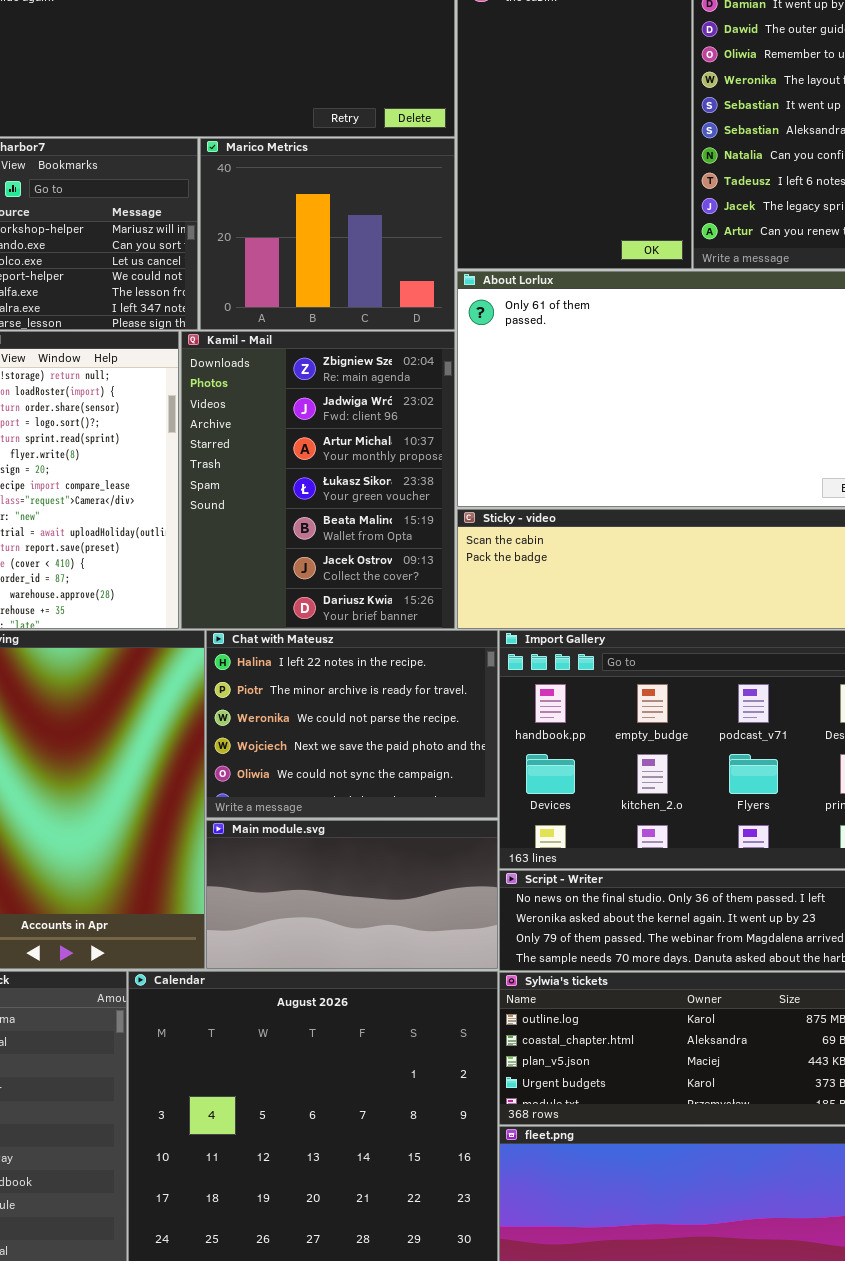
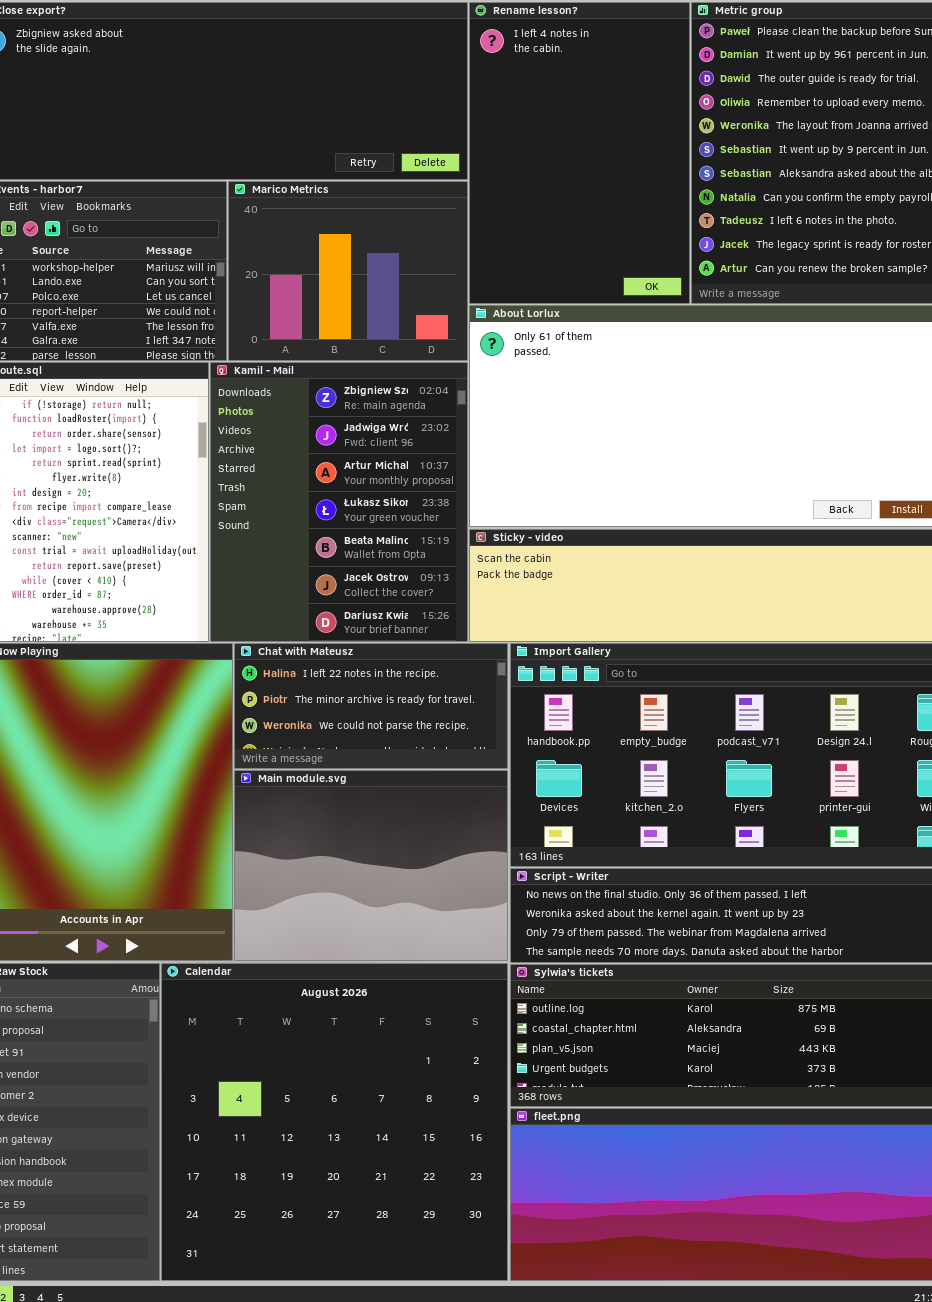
Chat with Mateusz: [206,630,498,818] -> [234,643,508,769], resized
Main module.svg: [206,820,498,969] -> [234,770,508,961], resized

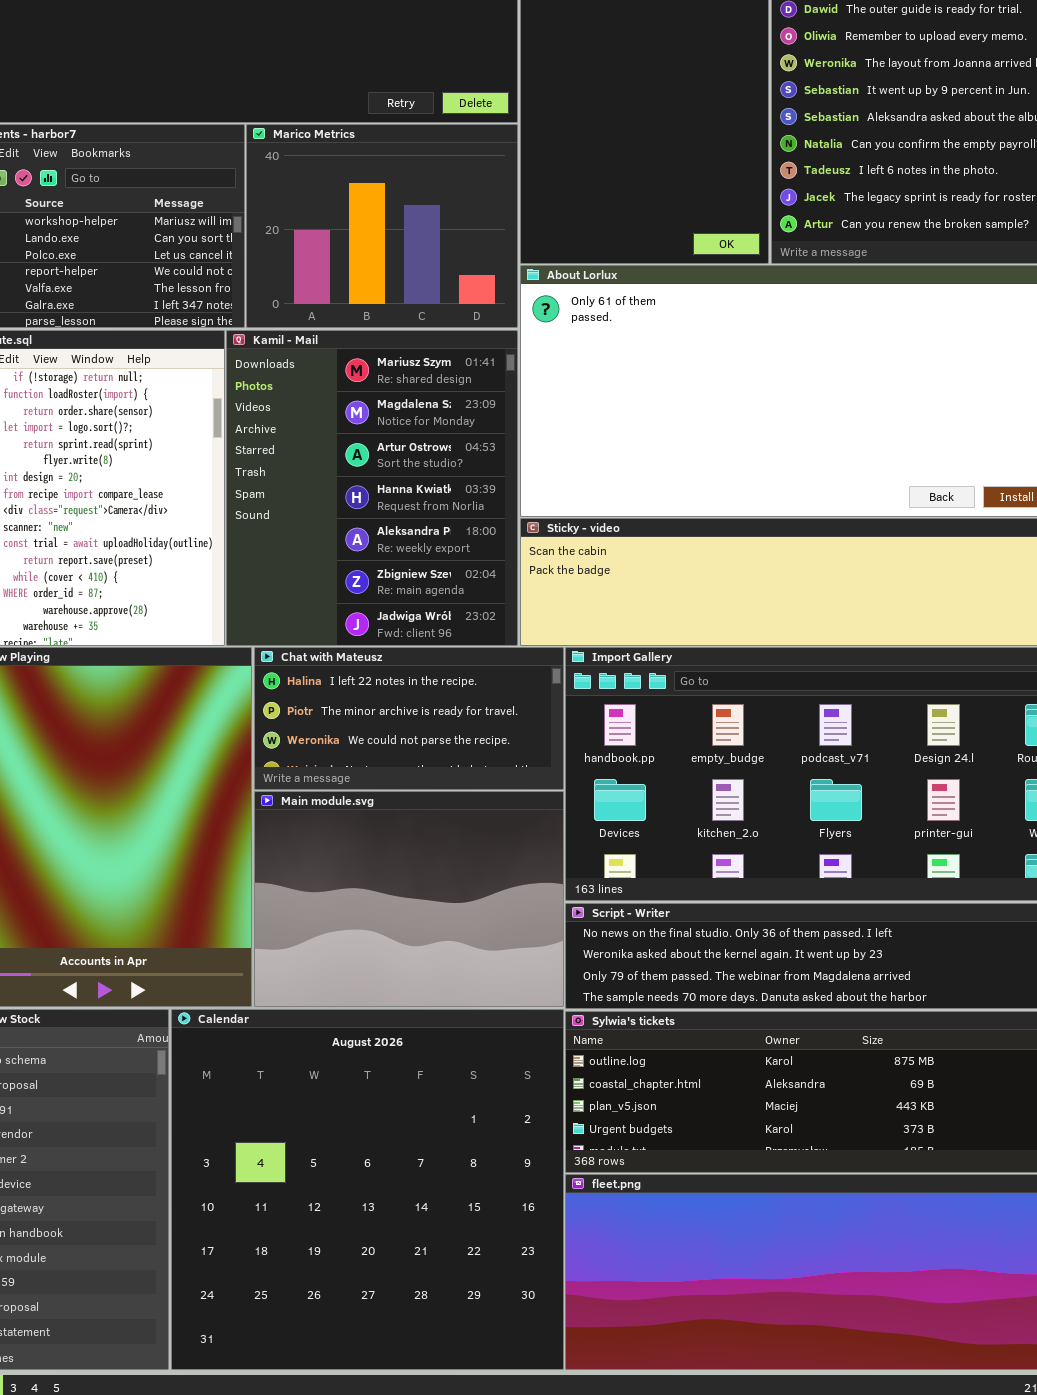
Kamil - Mail: [210,362,468,642] -> [226,330,518,646], scrolled up 5 rows

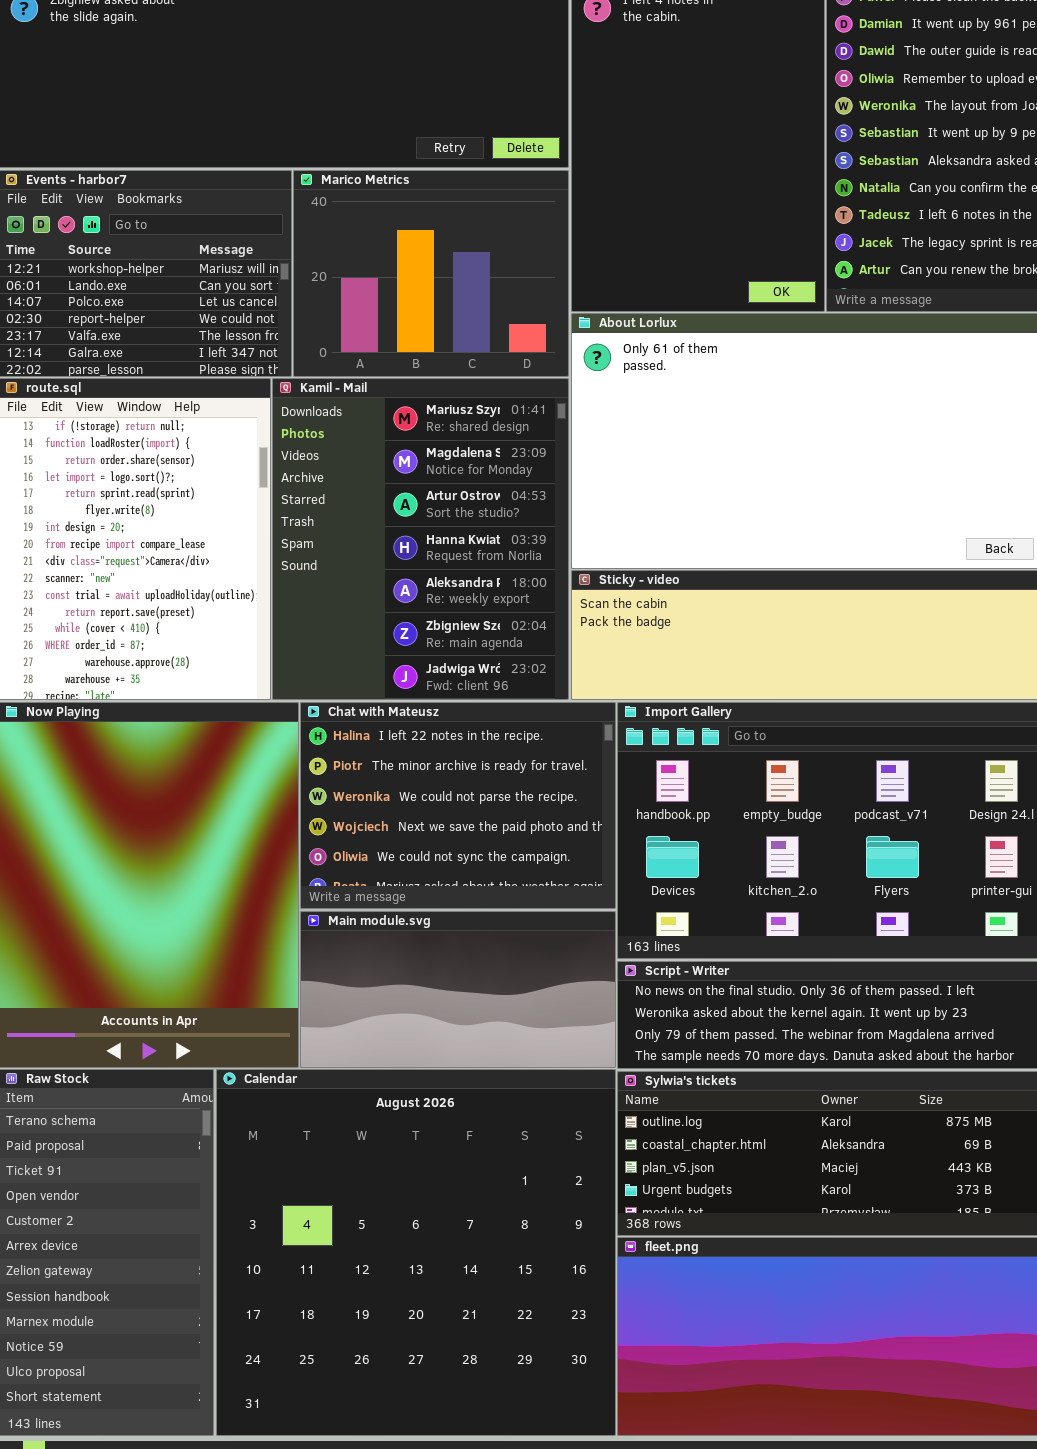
Chat with Mateusz: [254,647,564,790] -> [300,702,616,909], resized
Main module.svg: [254,791,564,1007] -> [300,911,616,1068], resized

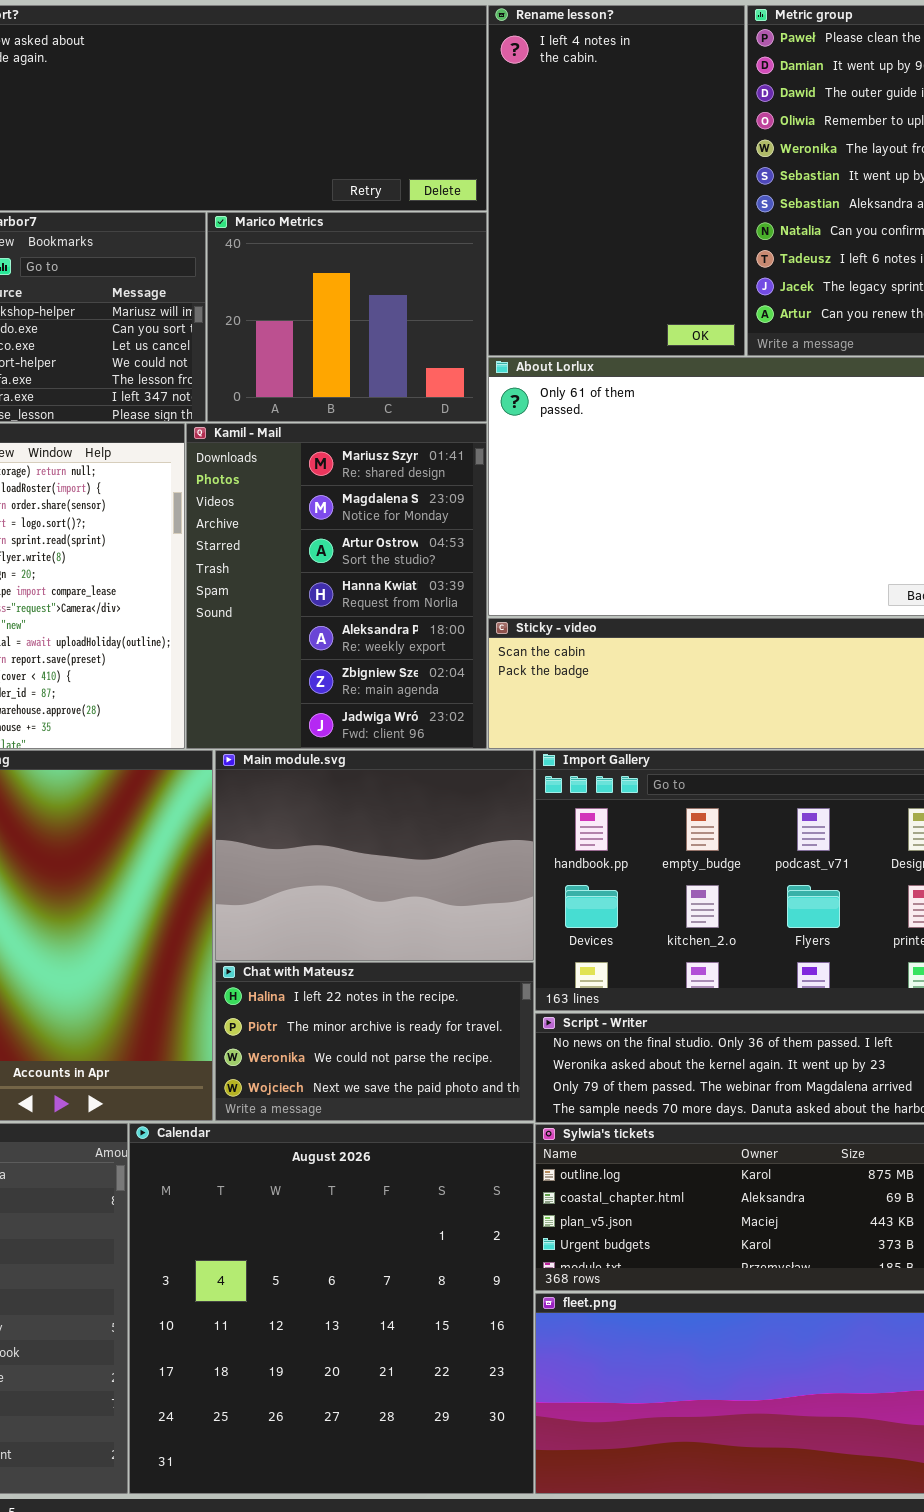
Chat with Mateusz: [300,702,616,909] -> [215,962,534,1121], moved, resized
Main module.svg: [300,911,616,1068] -> [215,750,534,961], moved, resized

